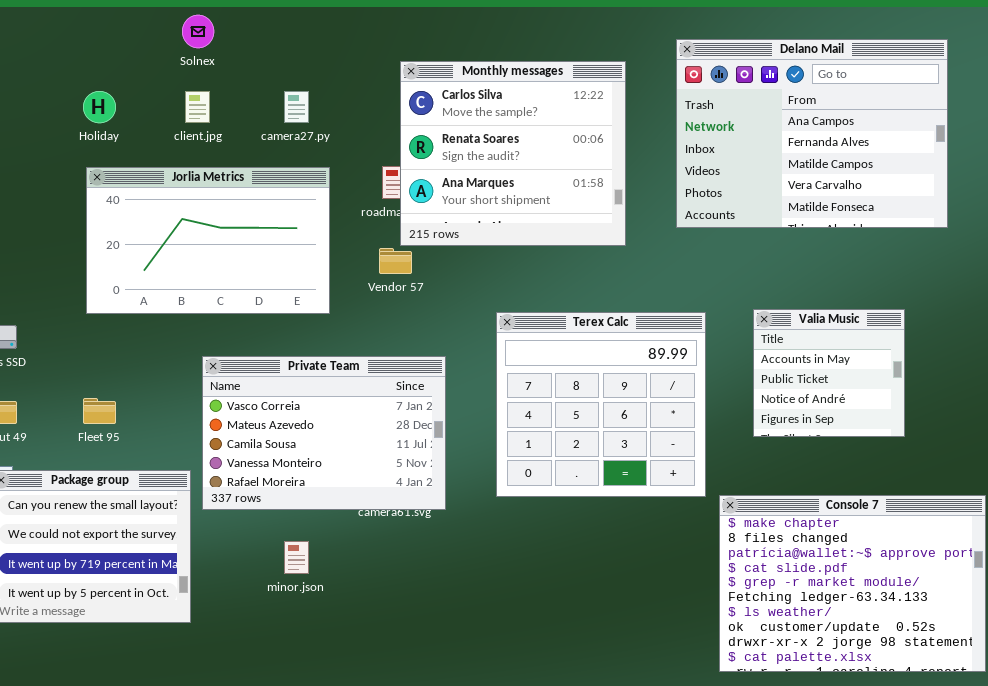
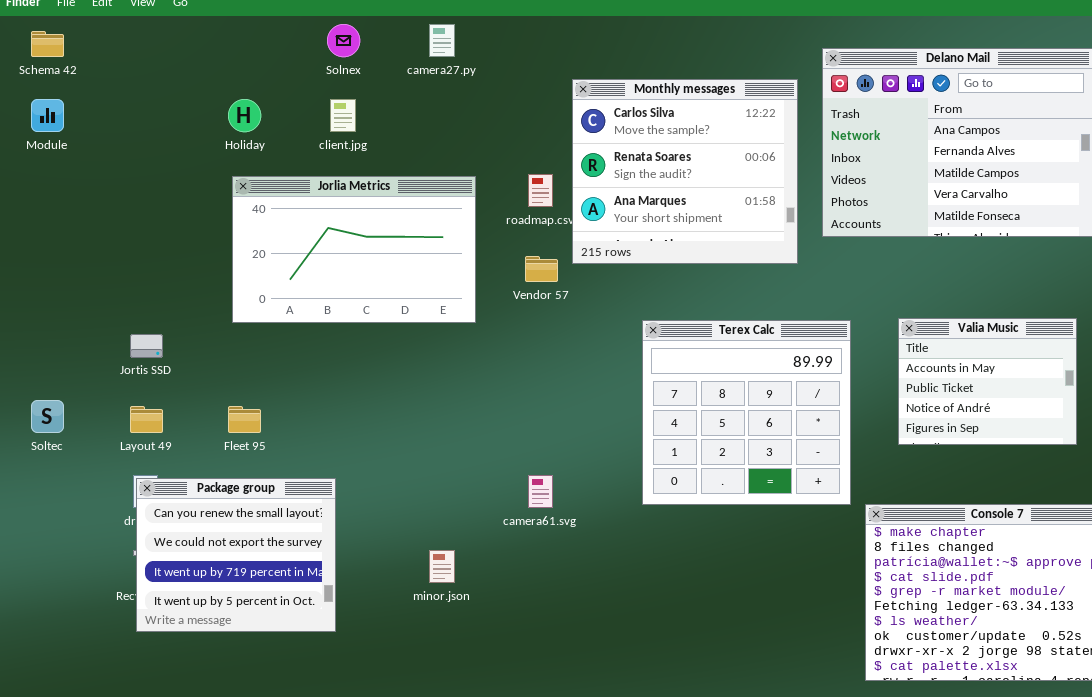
Monthly messages: [400,61,626,246] -> [572,79,798,264], moved
camera27.py: [284,91,309,123] -> [429,24,455,57], moved
Valia Music: [753,309,905,437] -> [898,318,1077,445], resized
Private Team: [202,356,446,510] -> none, closed

